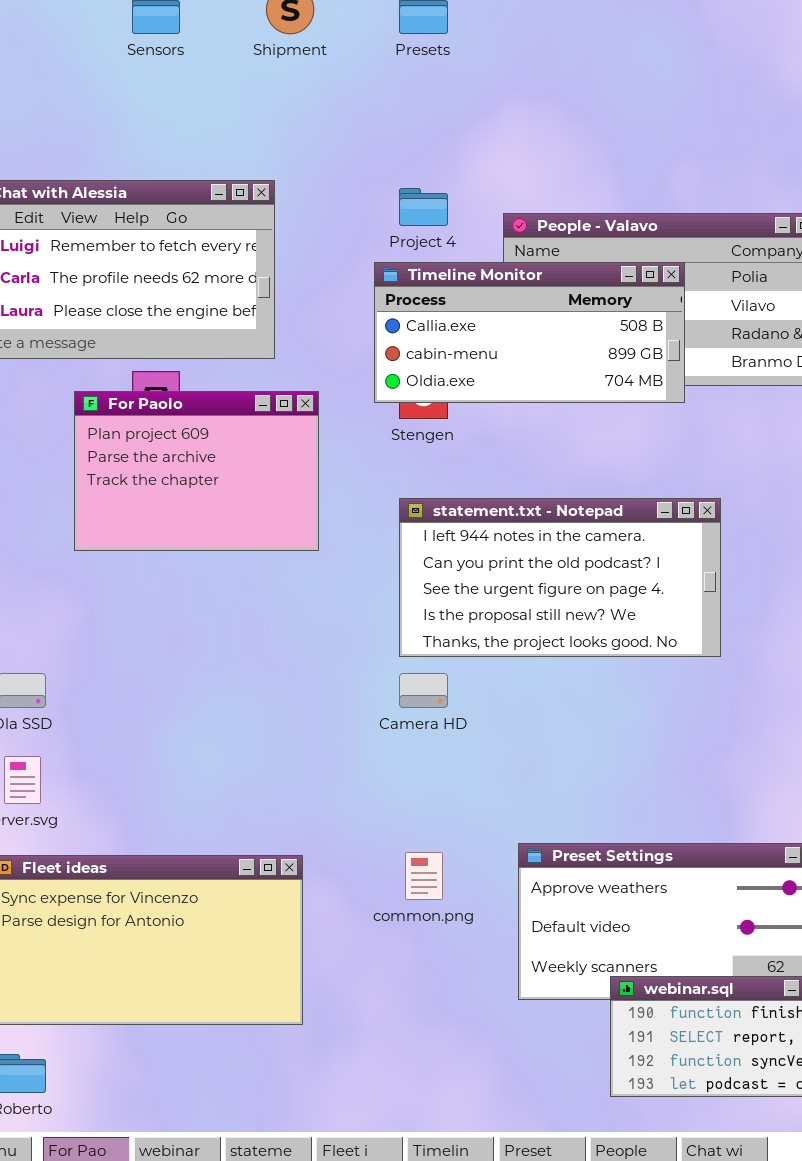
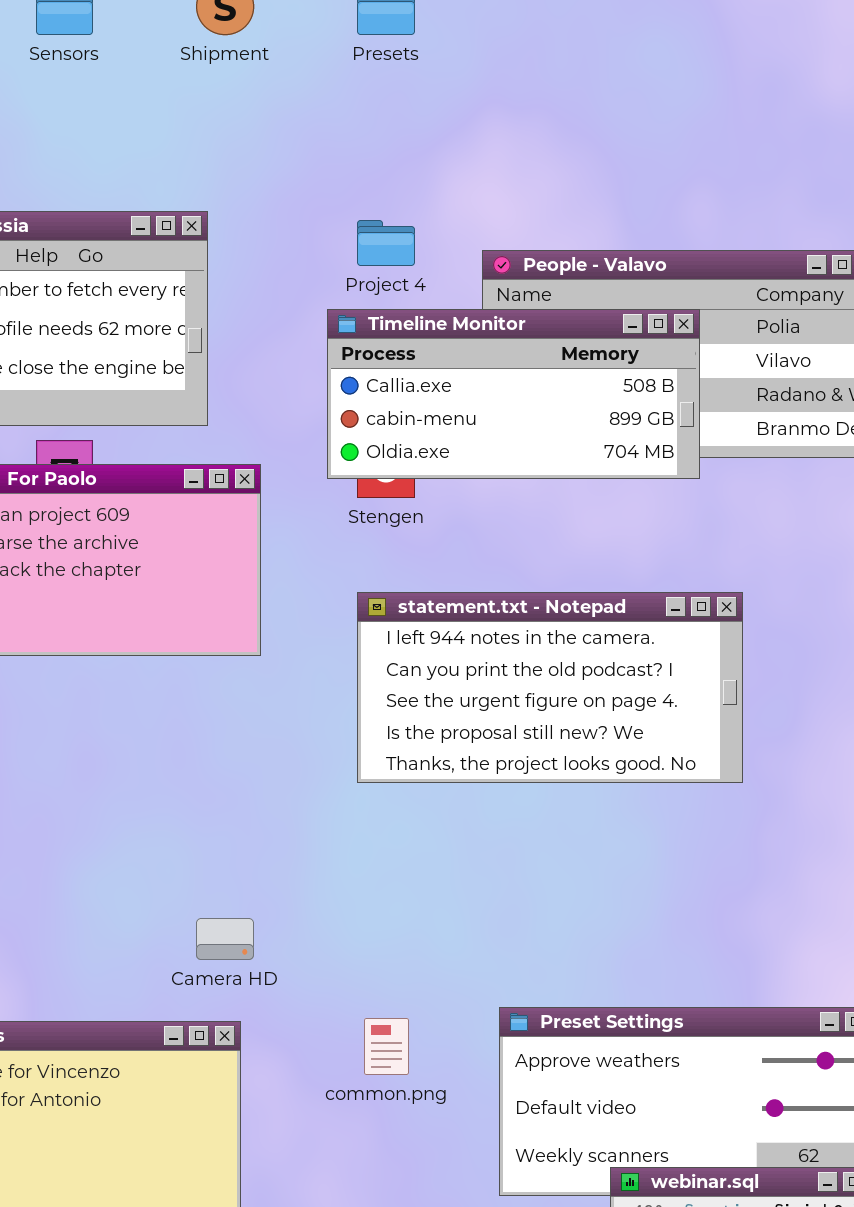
Camera HD: [399,673,448,708] -> [196,918,254,960], moved

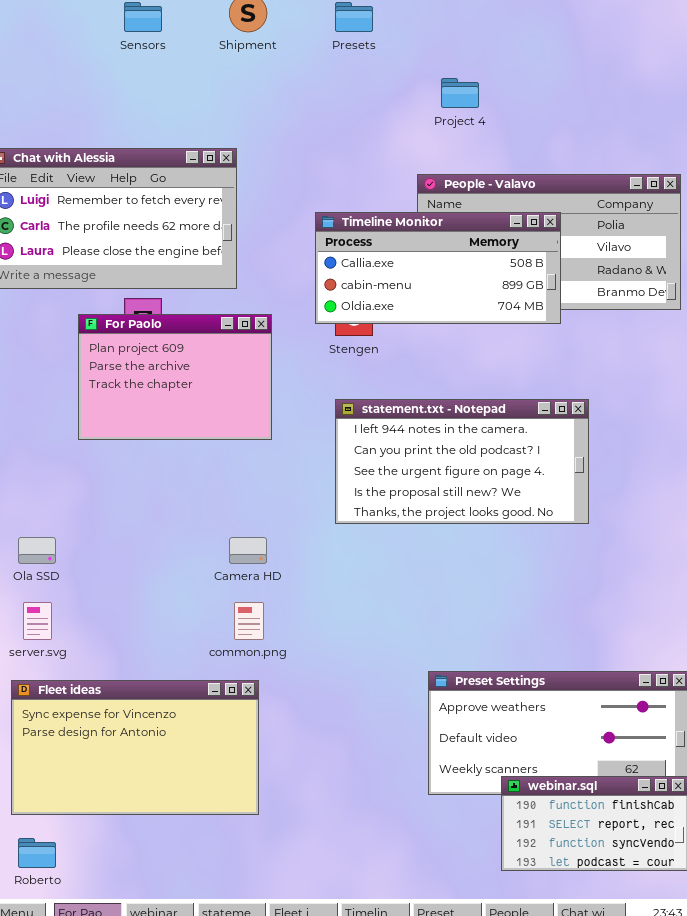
Project 4: [357,220,415,266] -> [441,78,479,108], moved
Camera HD: [196,918,254,960] -> [229,537,267,564], moved
common.png: [364,1018,409,1075] -> [234,602,264,640], moved

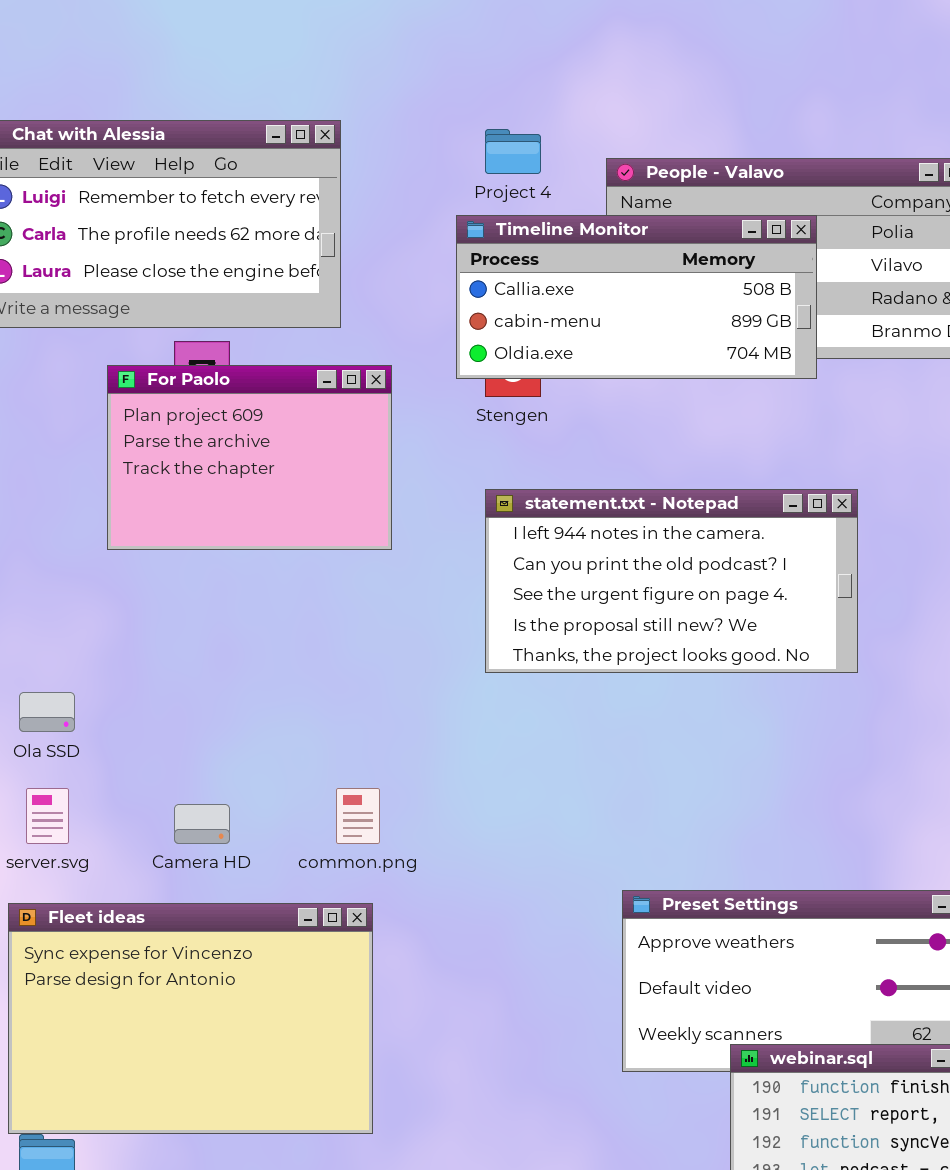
Project 4: [441,78,479,108] -> [485,129,541,174], moved
Camera HD: [229,537,267,564] -> [174,804,230,844], moved
Fleet ideas: [11,680,259,815] -> [8,903,373,1134], resized

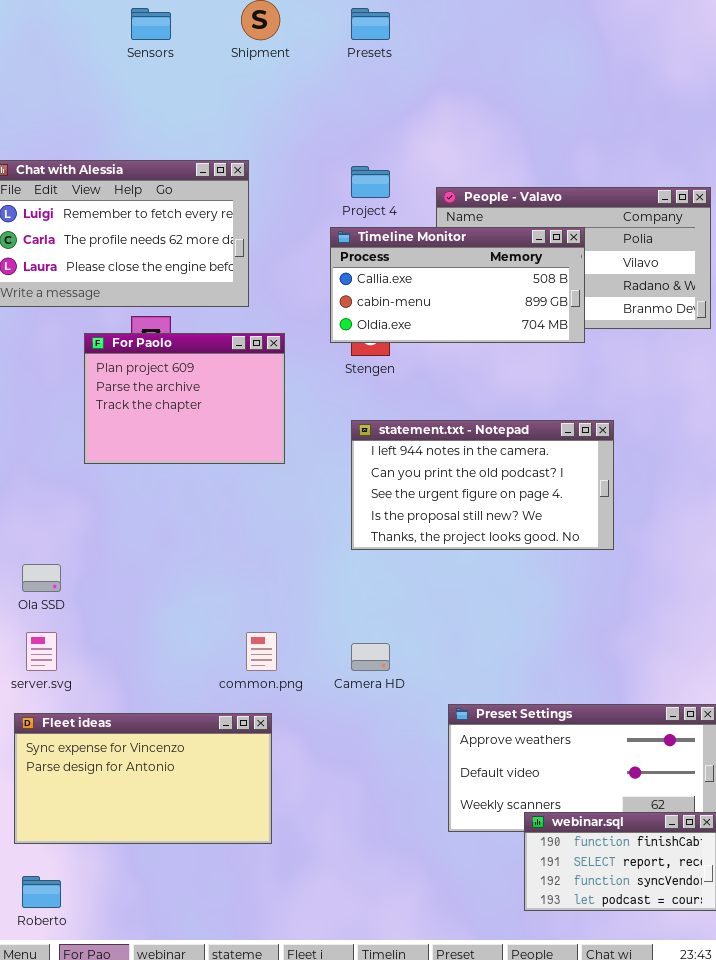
Camera HD: [174,804,230,844] -> [351,643,390,671], moved
Fleet ideas: [8,903,373,1134] -> [14,713,272,844], resized

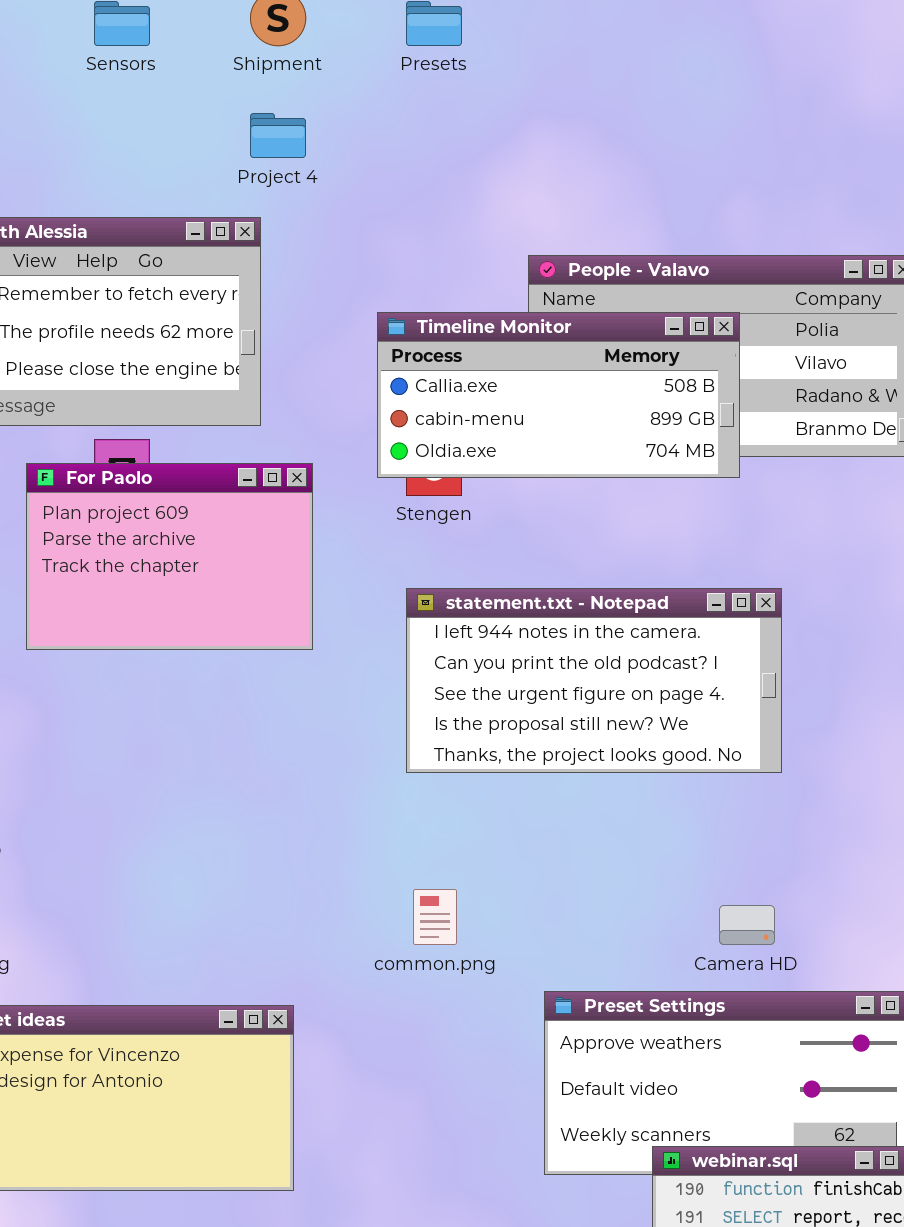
Project 4: [351,166,390,198] -> [250,113,306,158], moved
common.png: [246,632,277,671] -> [413,889,457,945], moved
Camera HD: [351,643,390,671] -> [719,905,775,945], moved

